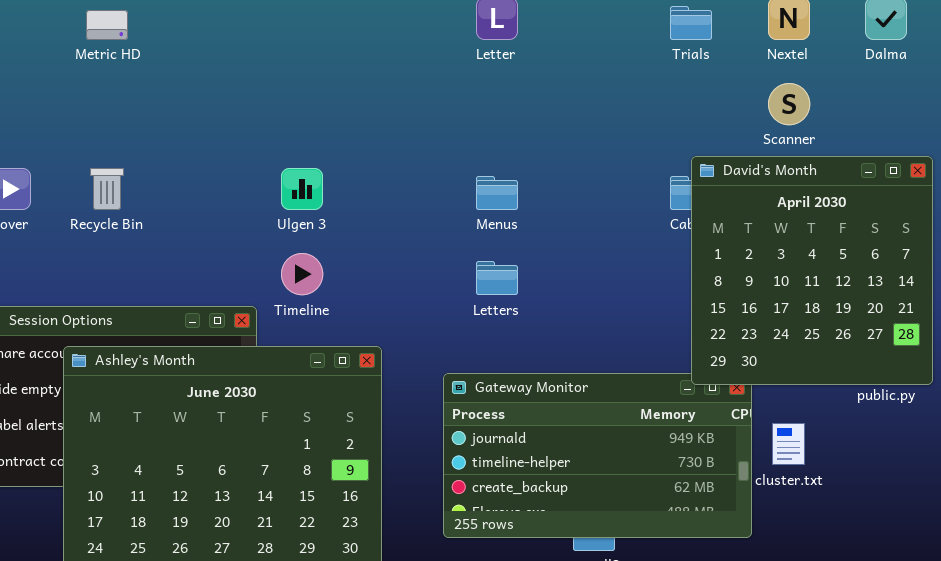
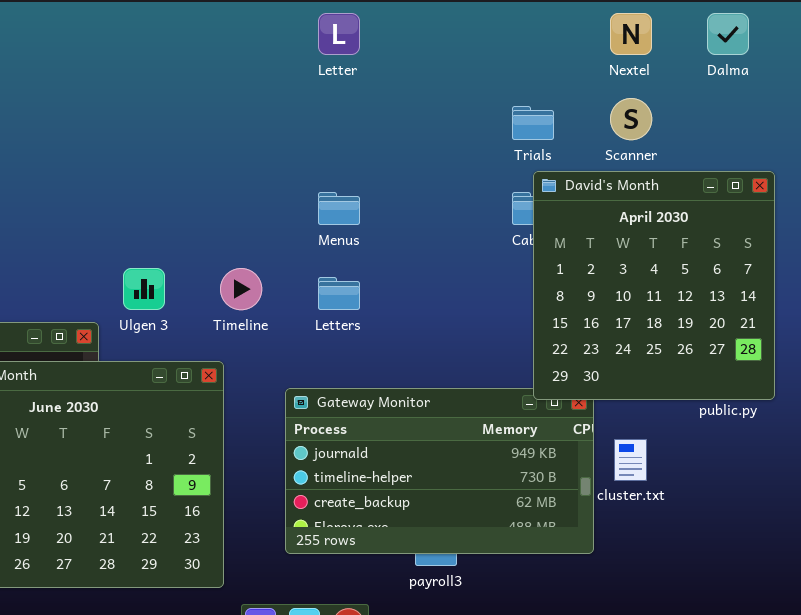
Trials: [670,6,712,40] -> [512,106,554,140], moved
Ulgen 3: [281,168,323,210] -> [123,268,165,310], moved
Timeline: [281,253,323,295] -> [220,268,262,310], moved

